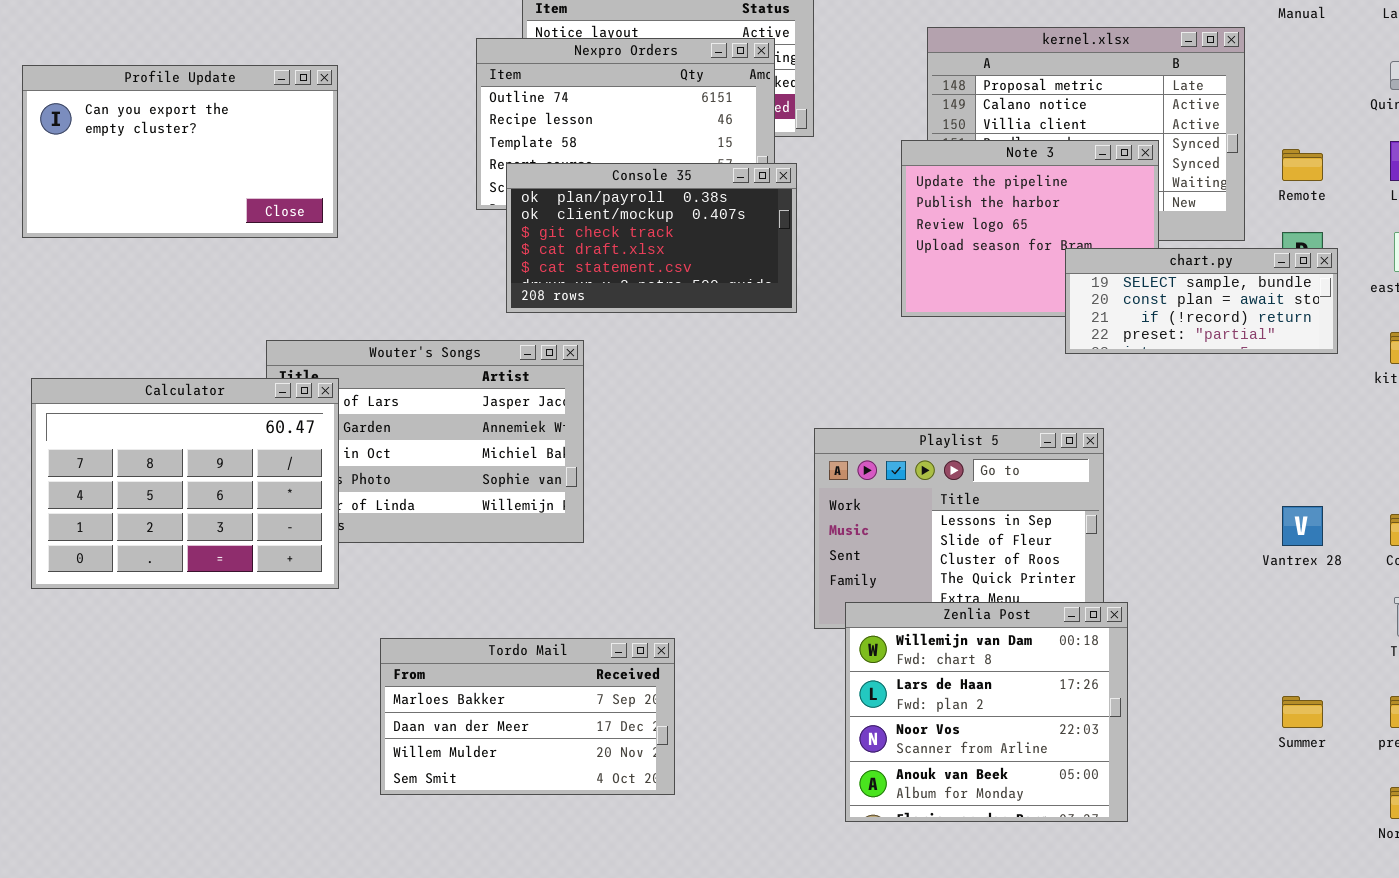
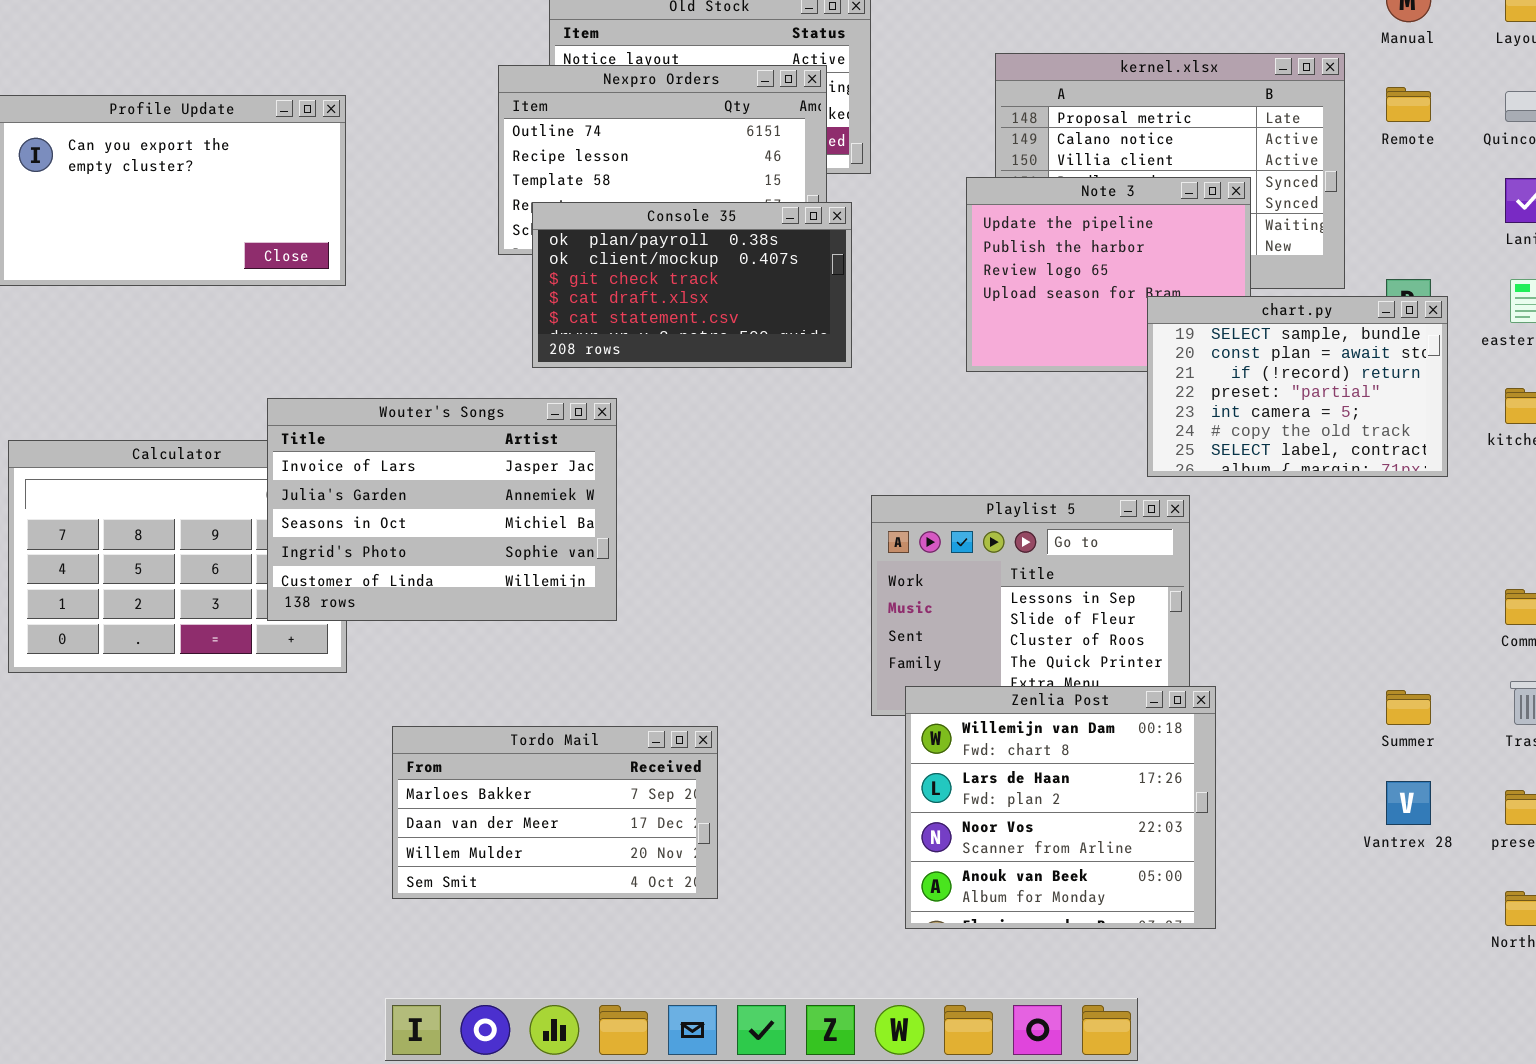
Remote: [1282,149,1323,181] -> [1386,87,1431,122], moved
chart.py: [1065,248,1338,354] -> [1147,296,1448,477], resized
Wouter's Songs: [266,340,584,543] -> [267,398,617,621], raised
Vantrex 28: [1282,506,1323,546] -> [1386,781,1431,825], moved
Summer: [1282,696,1323,728] -> [1386,690,1431,725], moved

